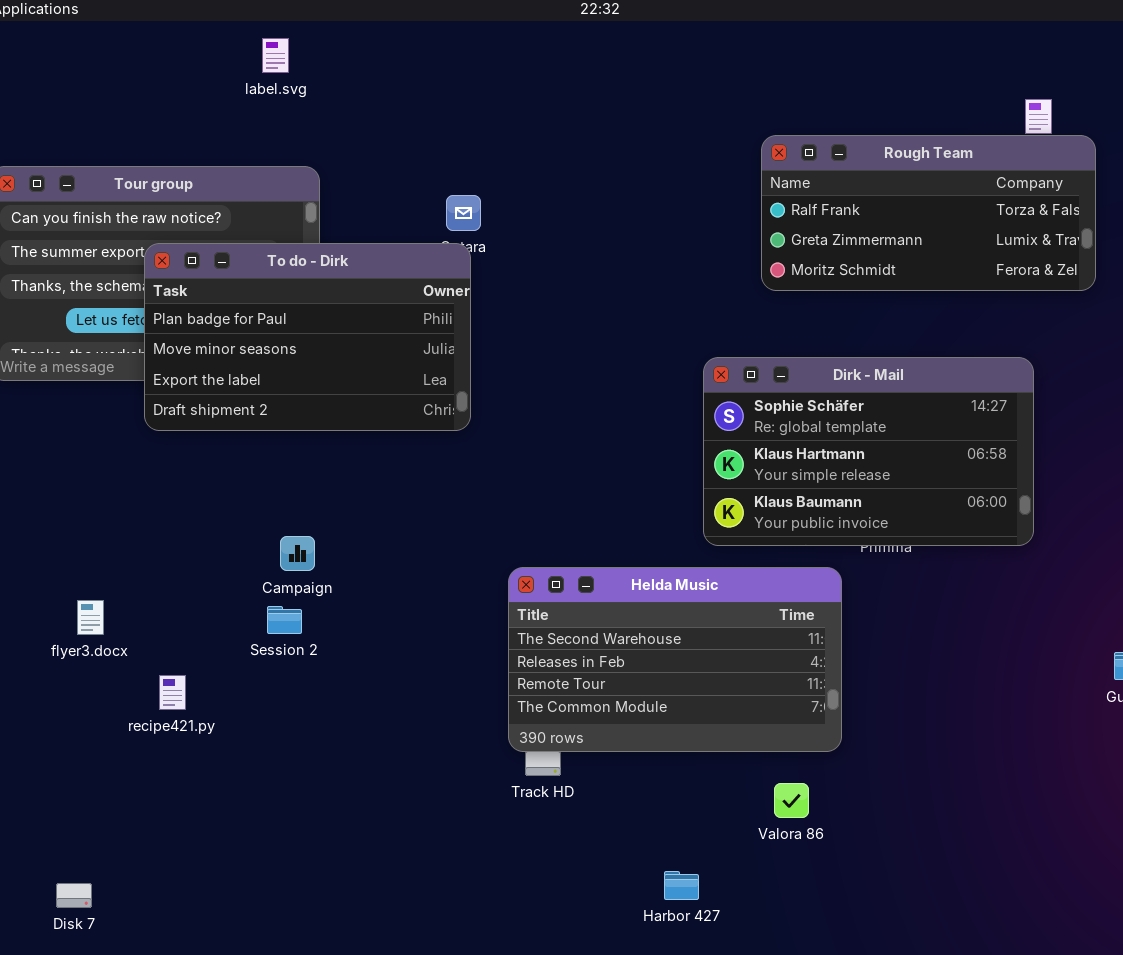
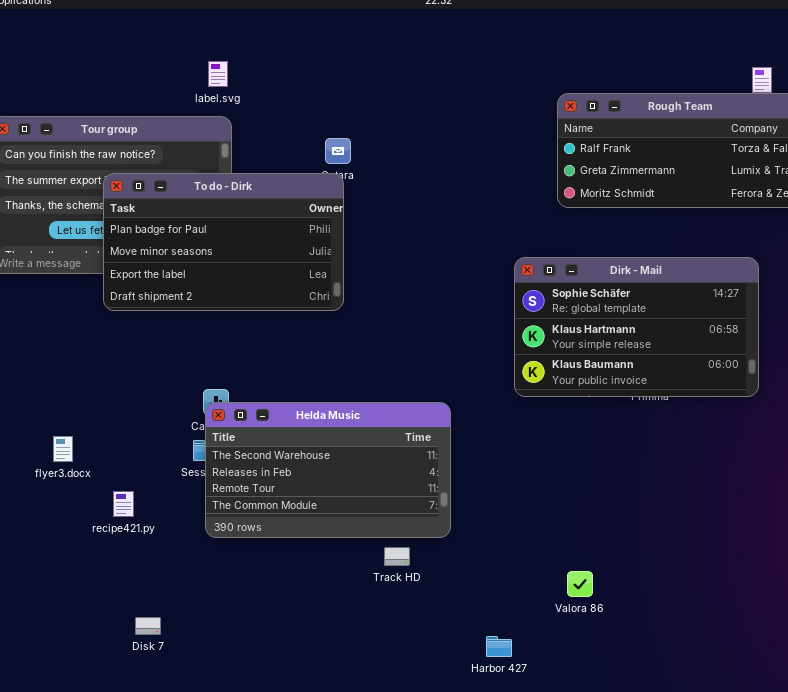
label.svg: [262,38,289,73] -> [208,61,228,87], moved
Helda Music: [508,567,842,752] -> [205,402,451,538], moved
Disk 7: [56,883,92,908] -> [135,617,161,635], moved

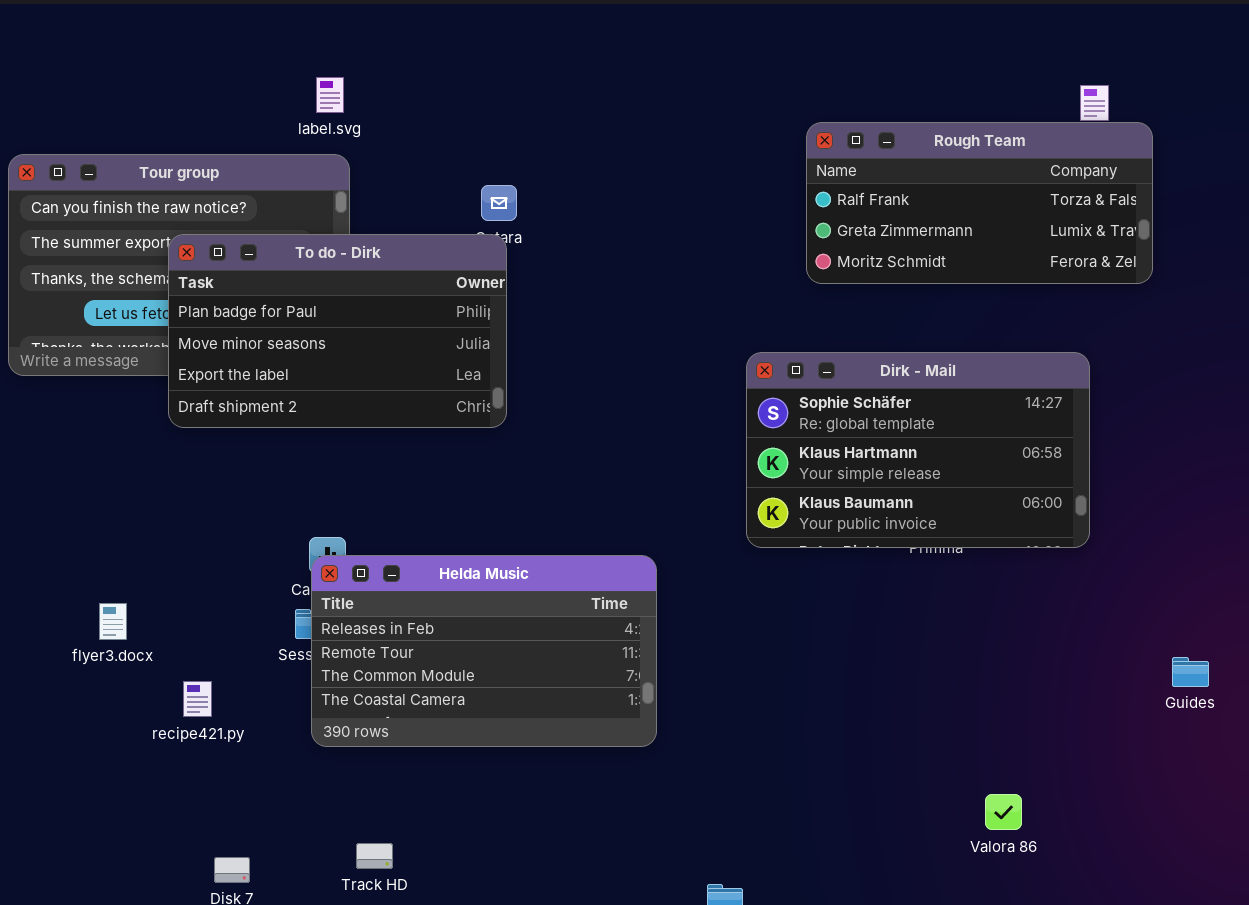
Helda Music: [205,402,451,538] -> [311,555,657,747], scrolled down 1 row
Track HD: [384,547,410,566] -> [356,843,393,869], moved
Valora 86: [567,571,593,597] -> [985,794,1022,830], moved

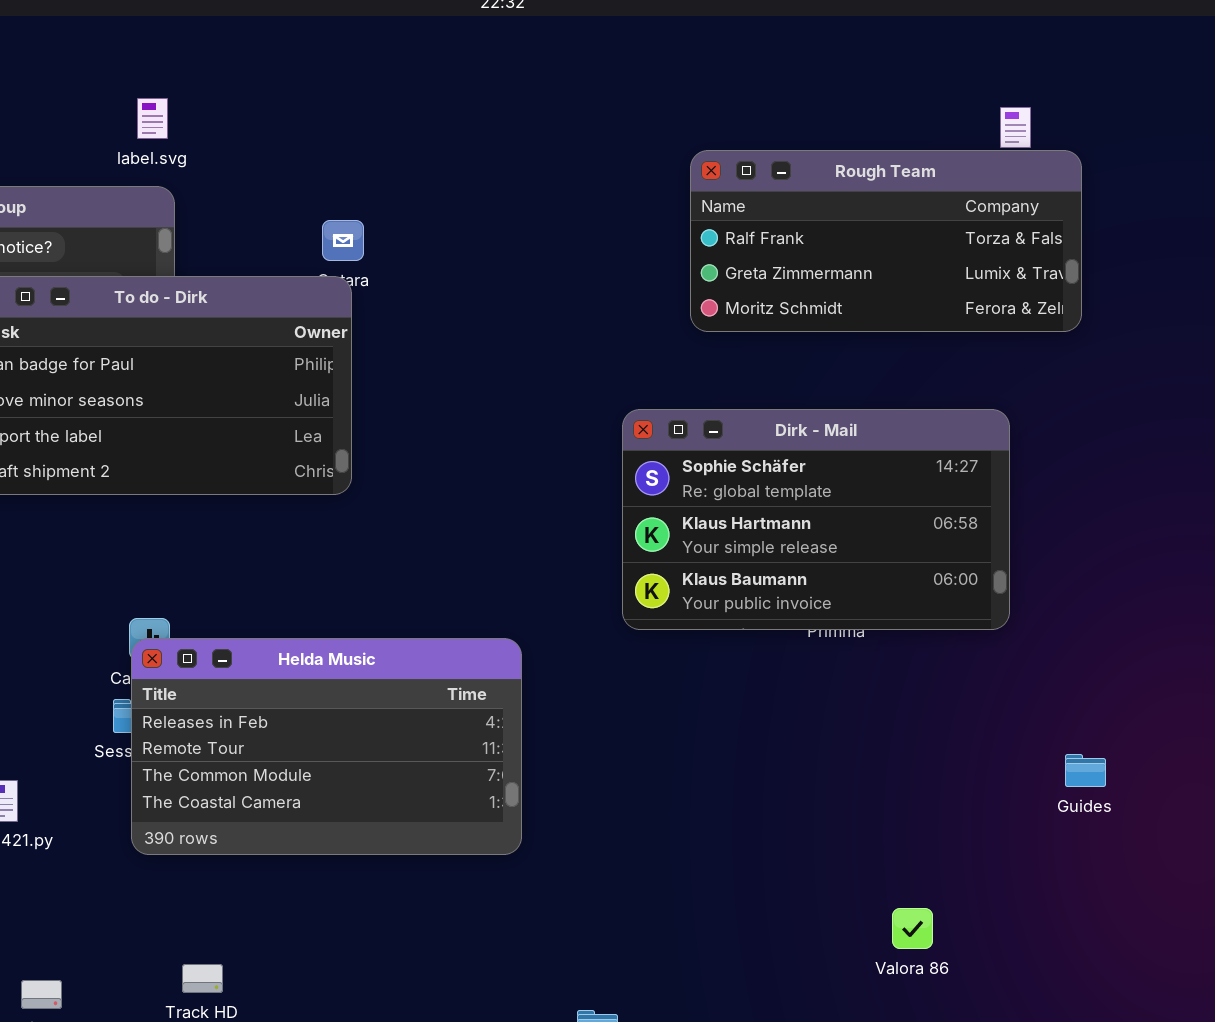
Guides: [1172,657,1209,687] -> [1065,754,1106,787], moved

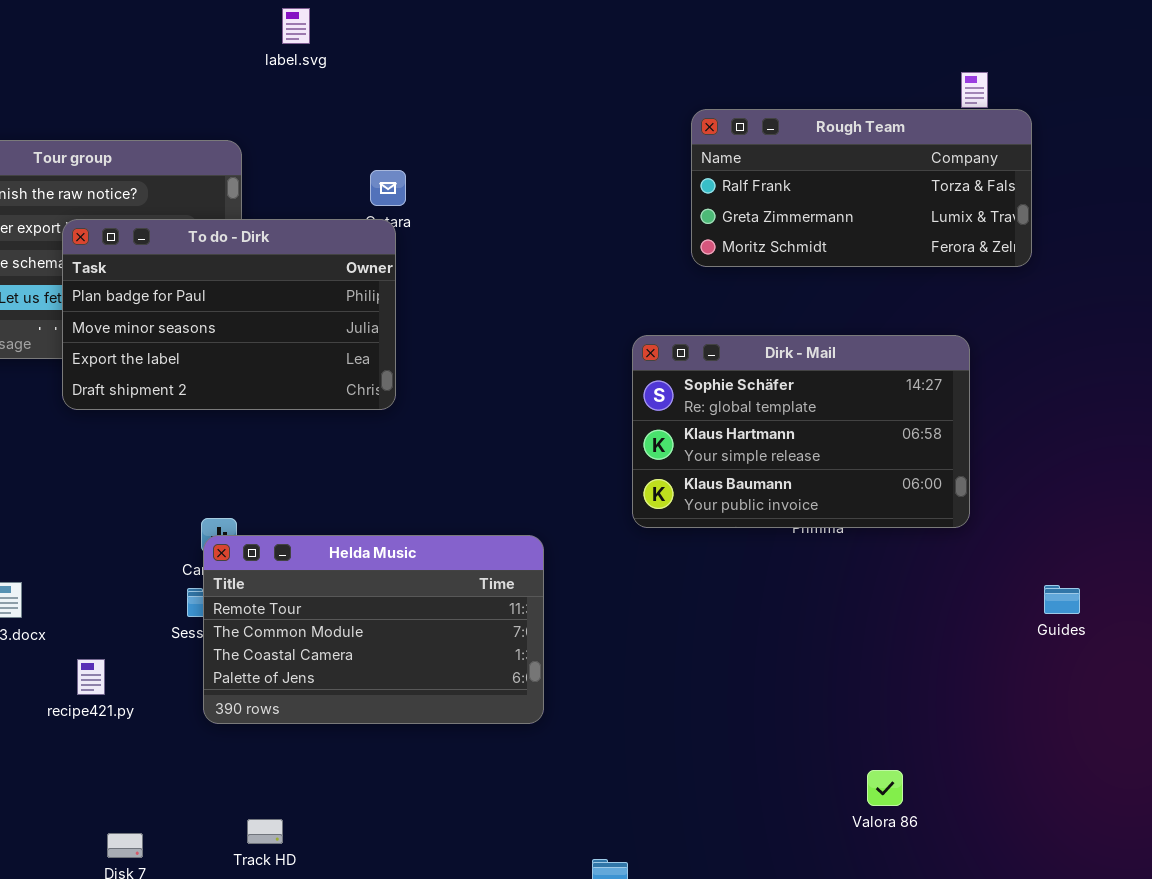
label.svg: [137,98,168,139] -> [282,8,310,44], moved
Helda Music: [131,638,522,855] -> [203,535,544,724], scrolled down 1 row
Guides: [1065,754,1106,787] -> [1044,585,1080,614], moved

